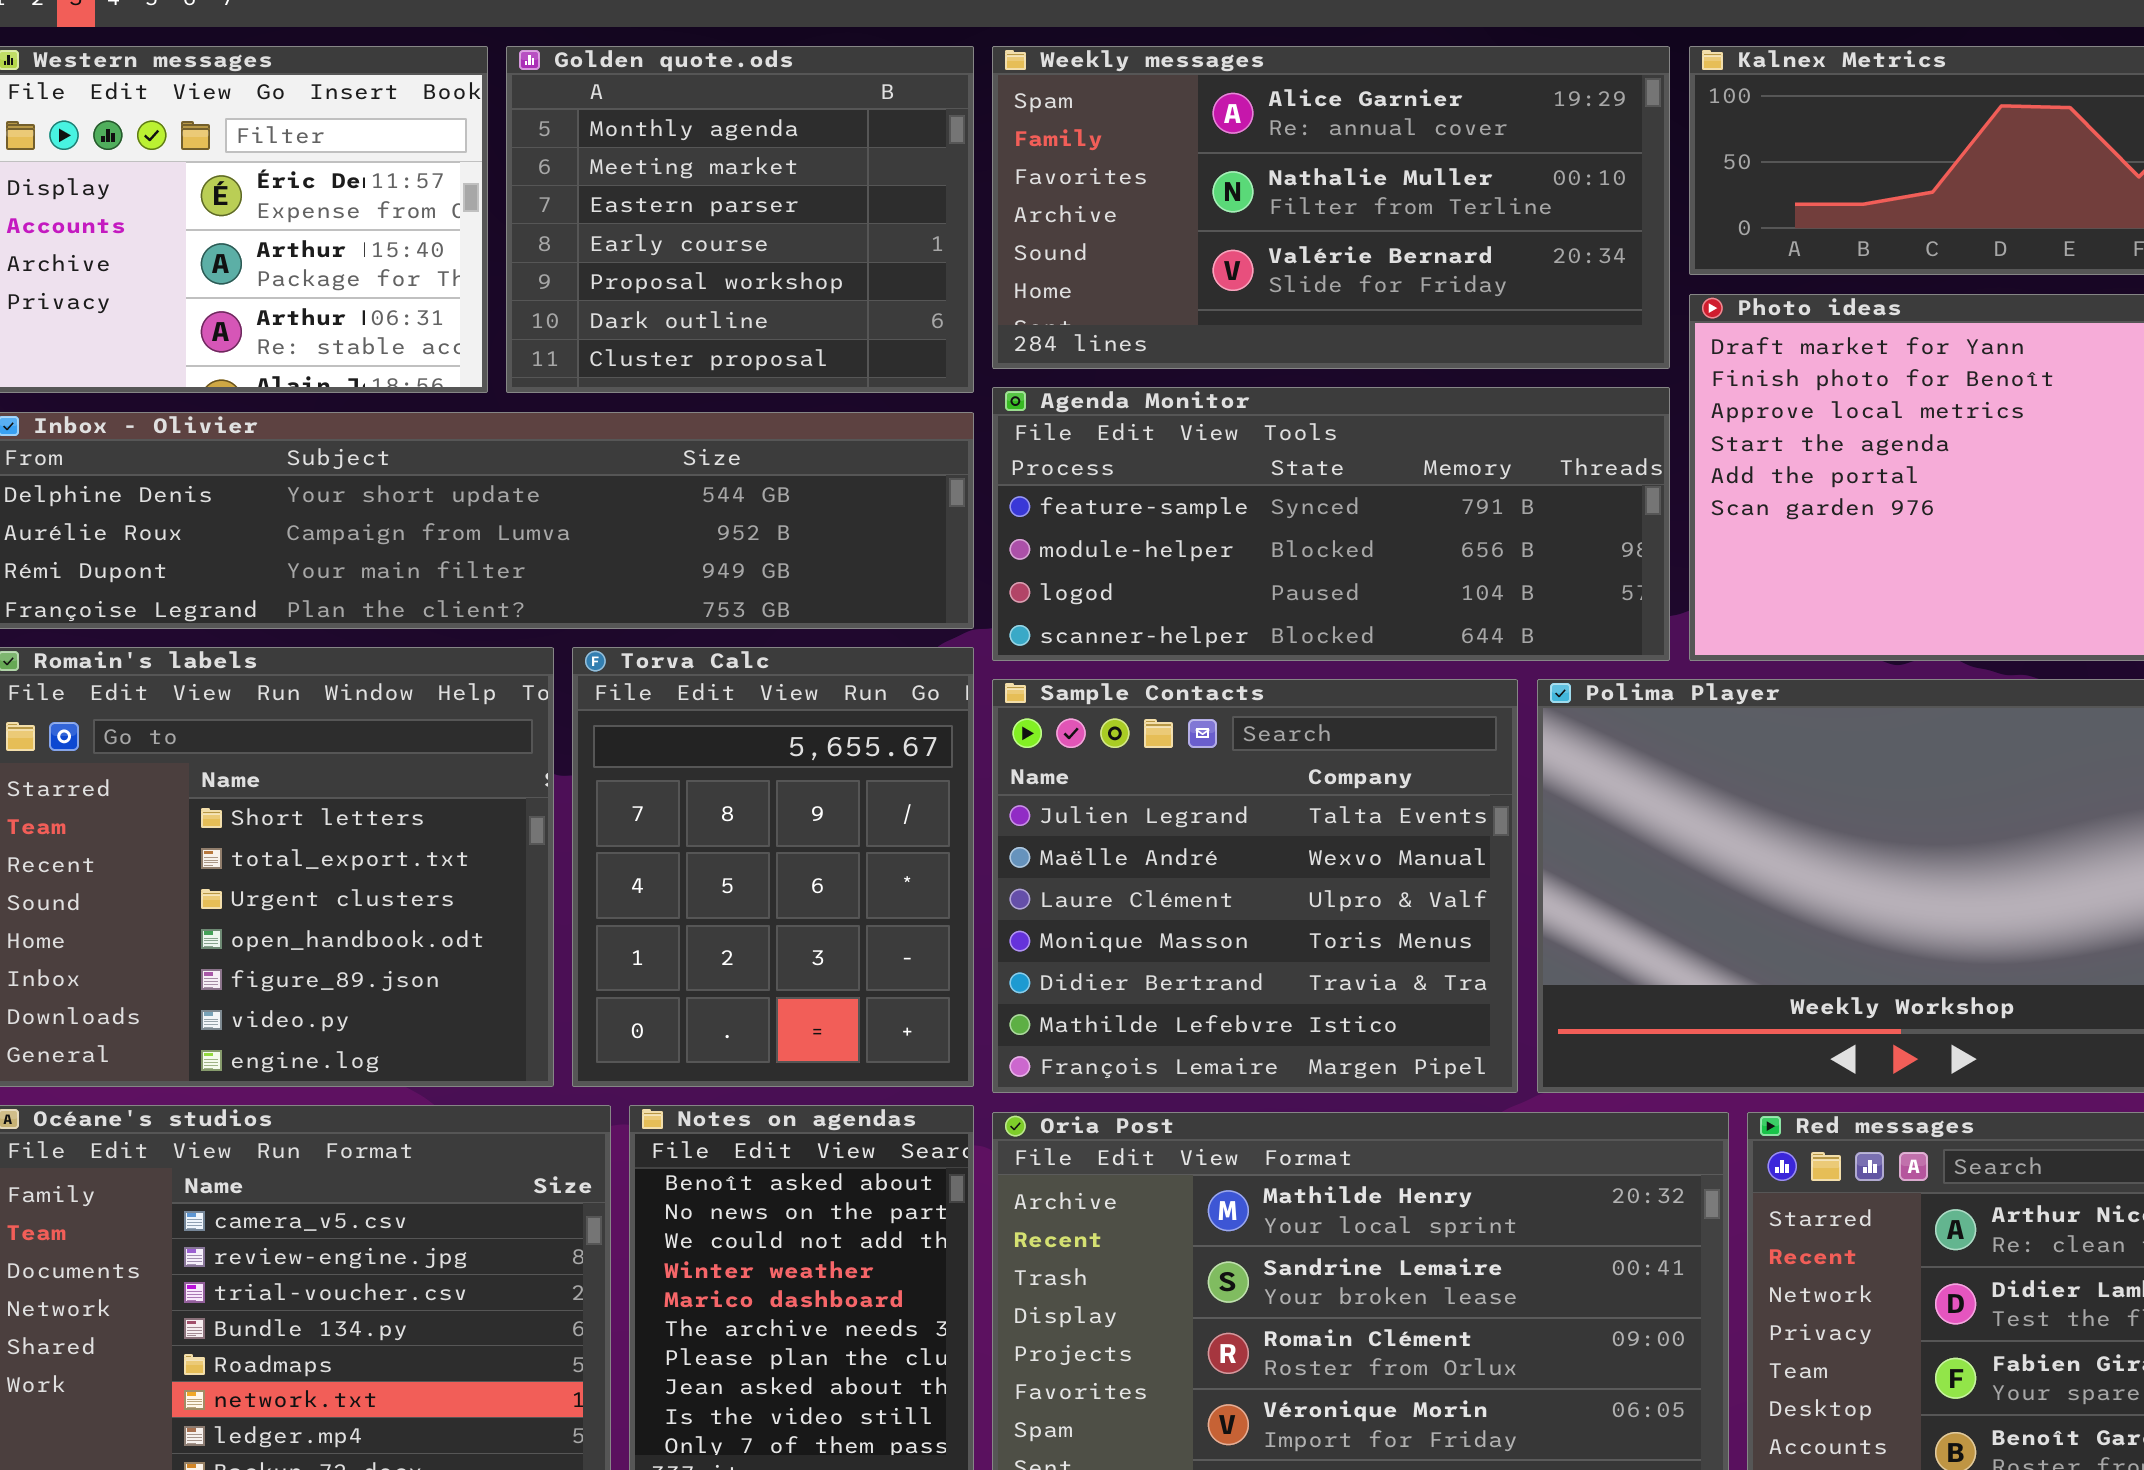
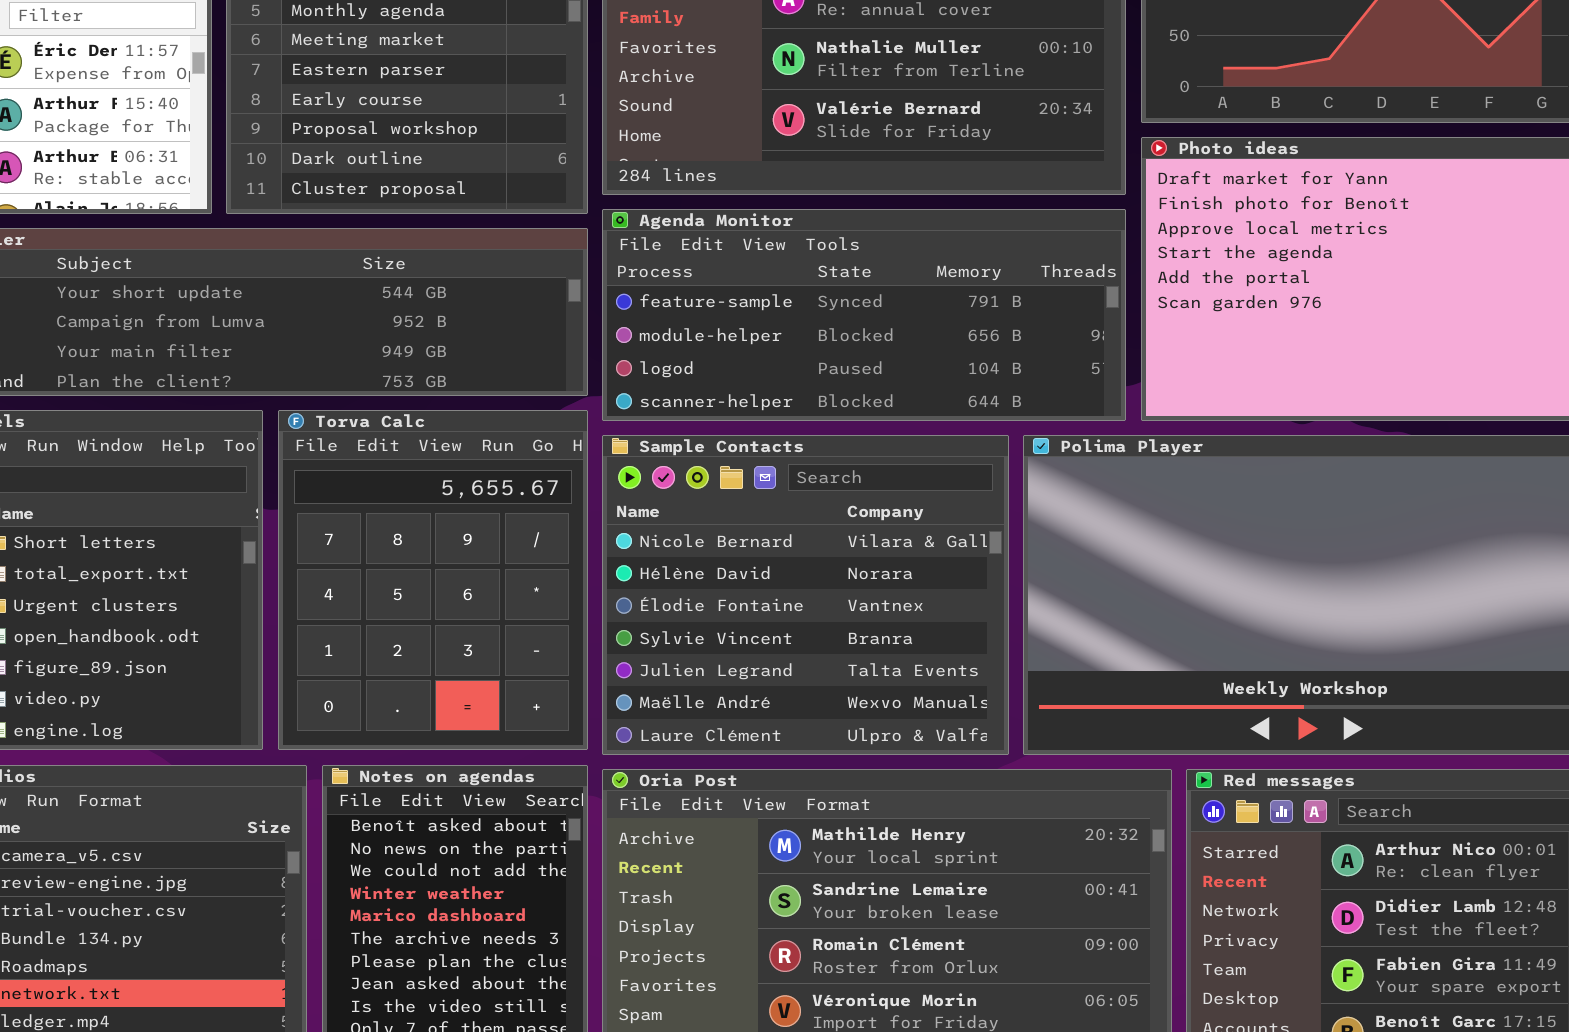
Sample Contacts: [992,679,1518,1093] -> [602,435,1009,755], scrolled up 4 rows

